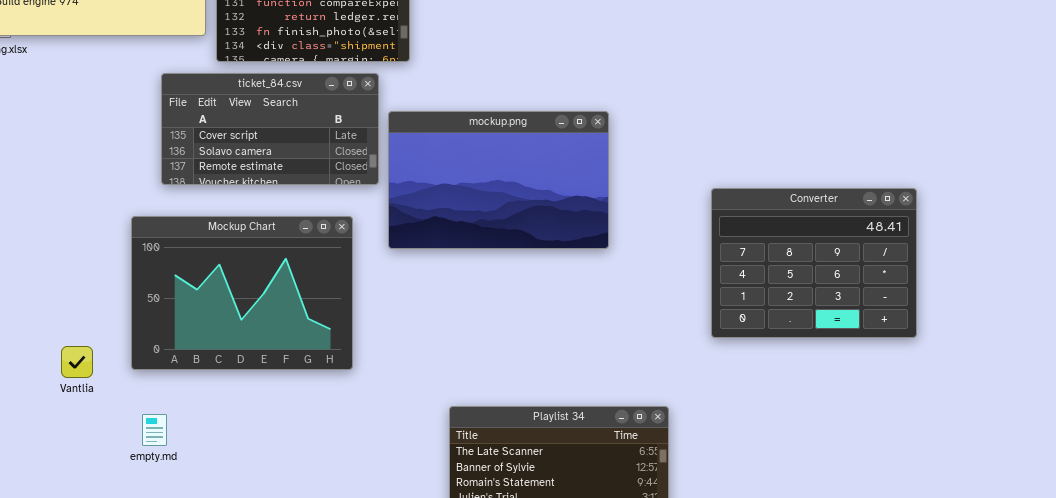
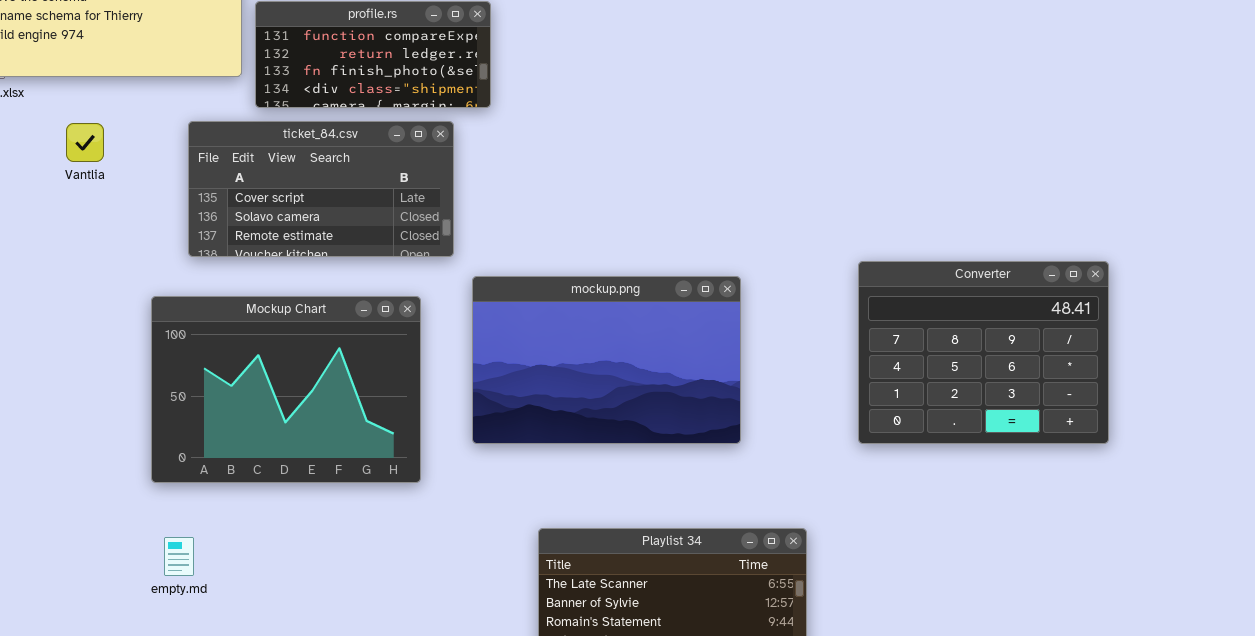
mockup.png: [388,111,609,249] -> [472,276,741,444], moved
Vantlia: [61,346,93,378] -> [66,123,104,162], moved

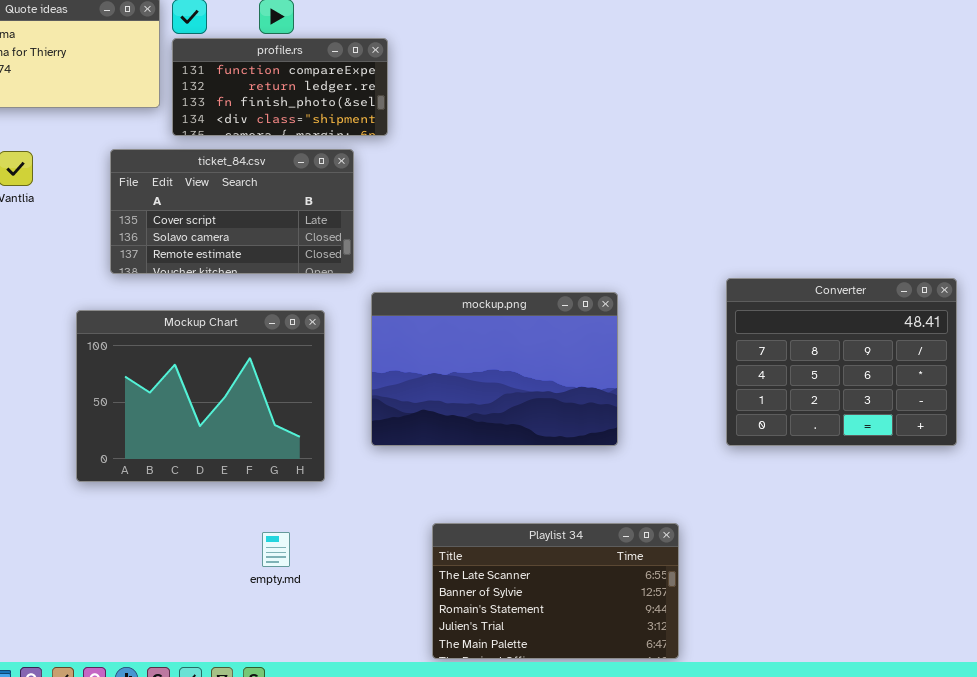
empty.md: [164,537,194,576] -> [262,532,290,567], moved

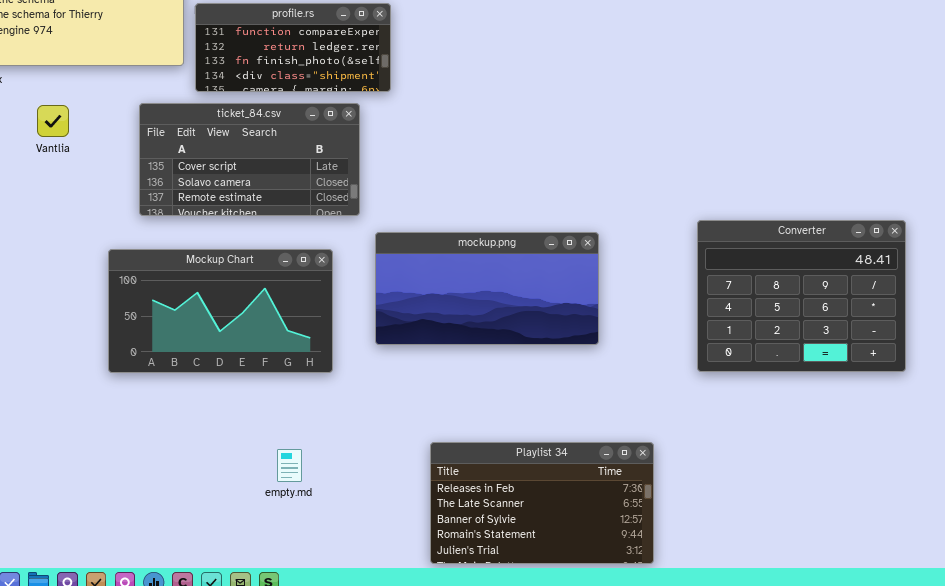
mockup.png: [371,292,618,446] -> [375,232,599,345], resized
Mockup Chart: [76,310,325,482] -> [108,249,333,373], resized
Playlist 34: [432,523,679,659] -> [430,442,654,564], scrolled up 1 row

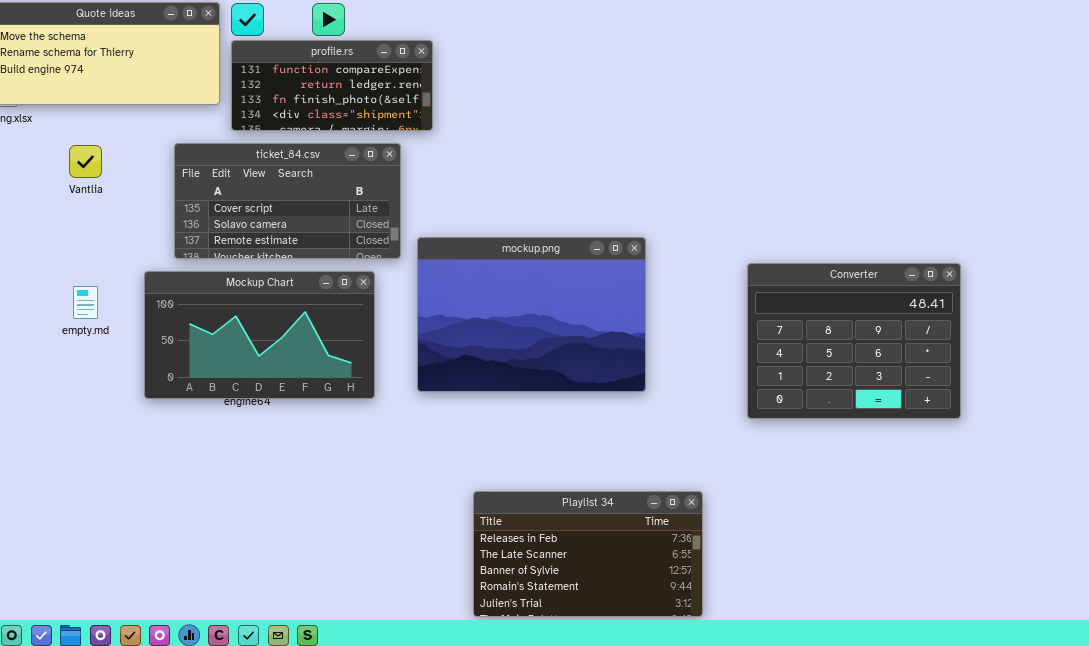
mockup.png: [375,232,599,345] -> [417,237,646,392], resized
Mockup Chart: [108,249,333,373] -> [144,271,375,399], moved
empty.md: [277,449,302,482] -> [73,286,98,319], moved

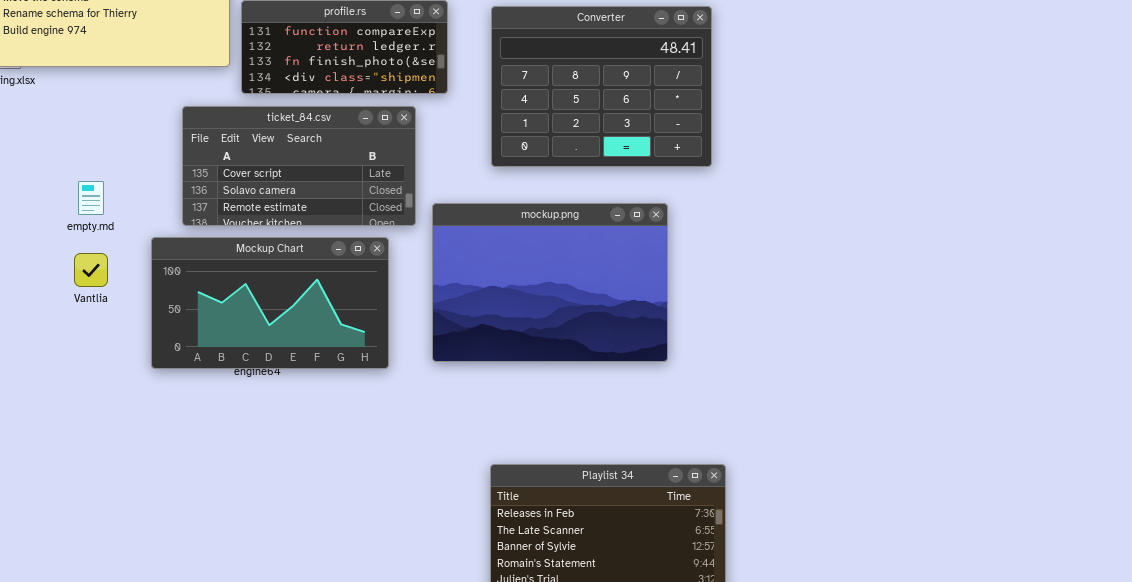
Vantlia: [69,145,102,178] -> [74,253,108,287], moved
Converter: [747,263,961,419] -> [491,6,712,167], moved
empty.md: [73,286,98,319] -> [78,181,104,215], moved

